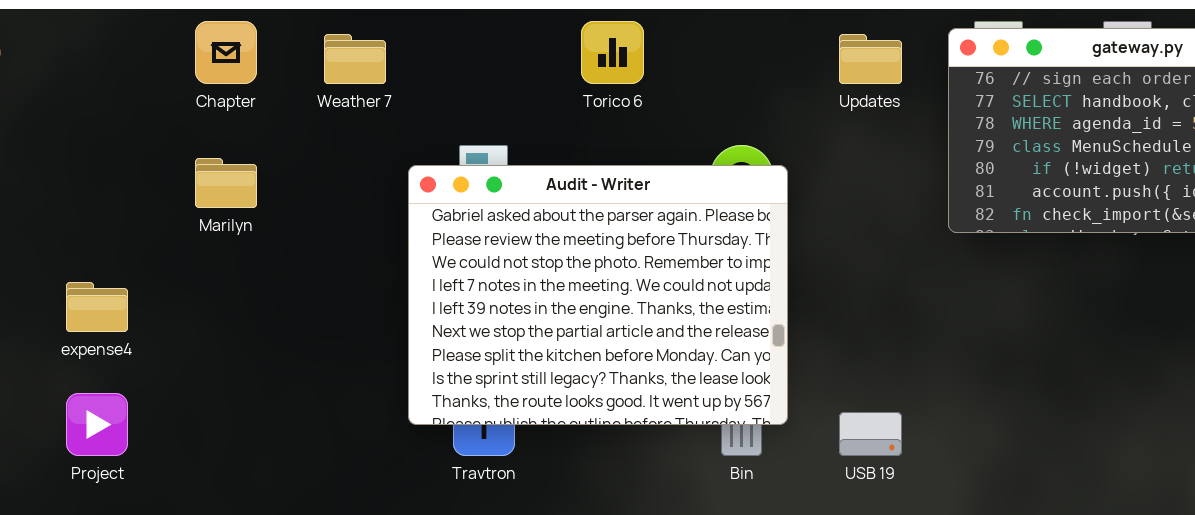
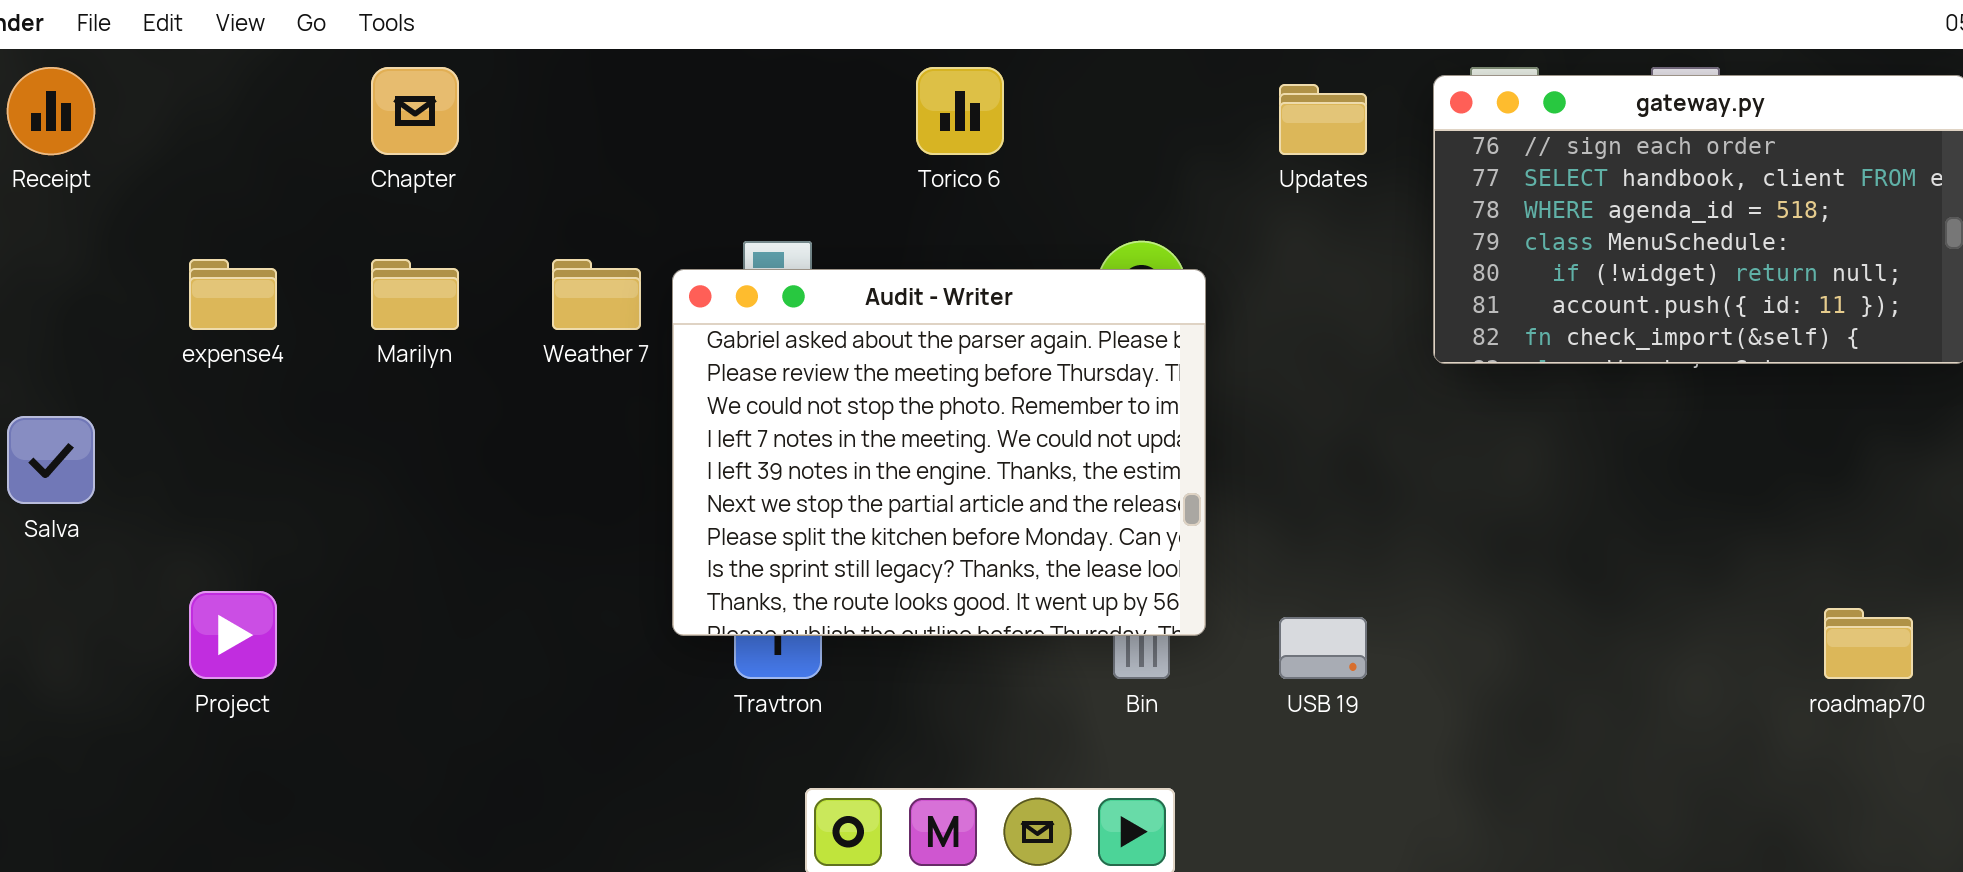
Weather 7: [324,34,386,84] -> [552,259,641,330], moved
expense4: [66,282,128,332] -> [189,259,277,330], moved

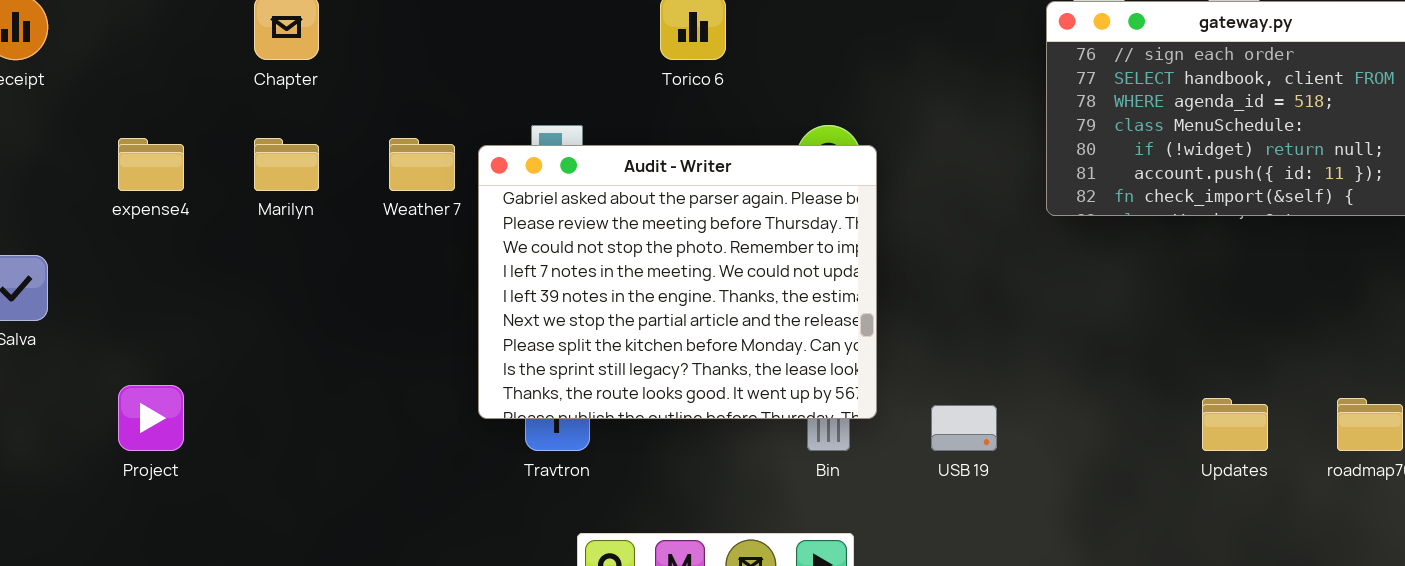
Updates: [1279,84,1367,155] -> [1202,398,1268,451], moved

